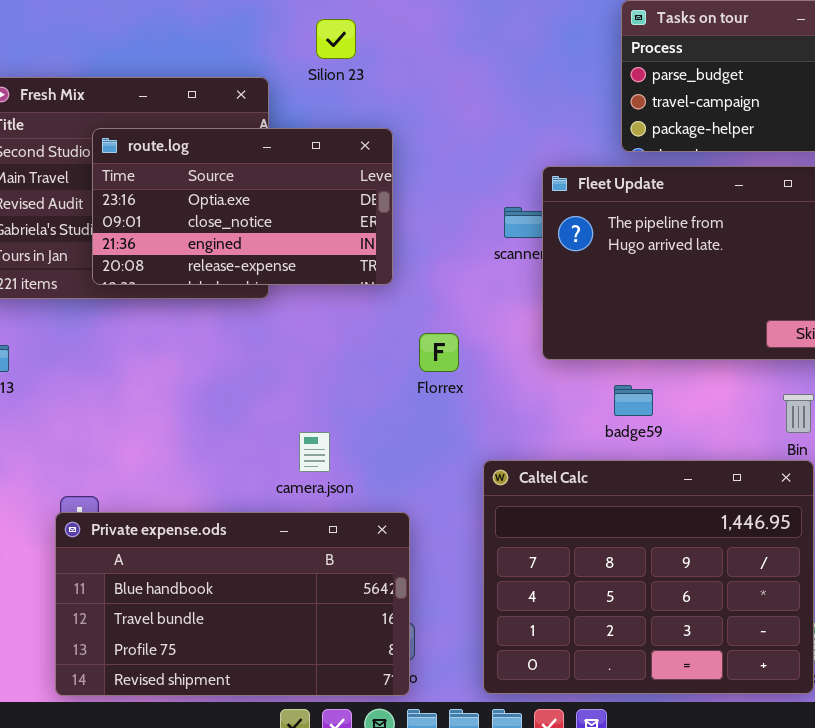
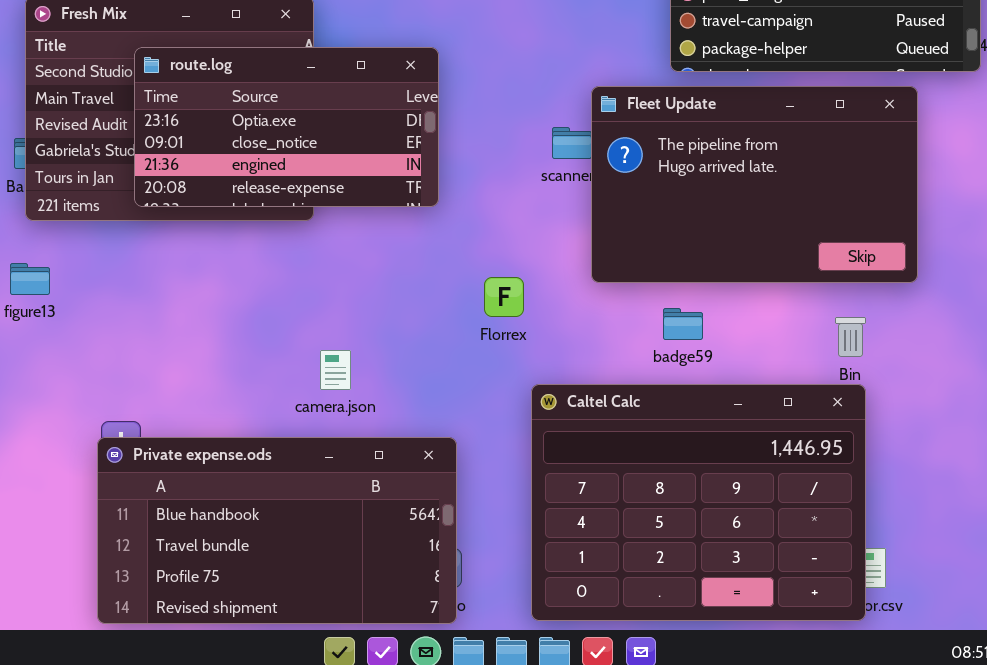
Florrex: [419,333,459,372] -> [484,277,524,317], moved
camera.json: [299,432,330,472] -> [320,350,351,390], moved

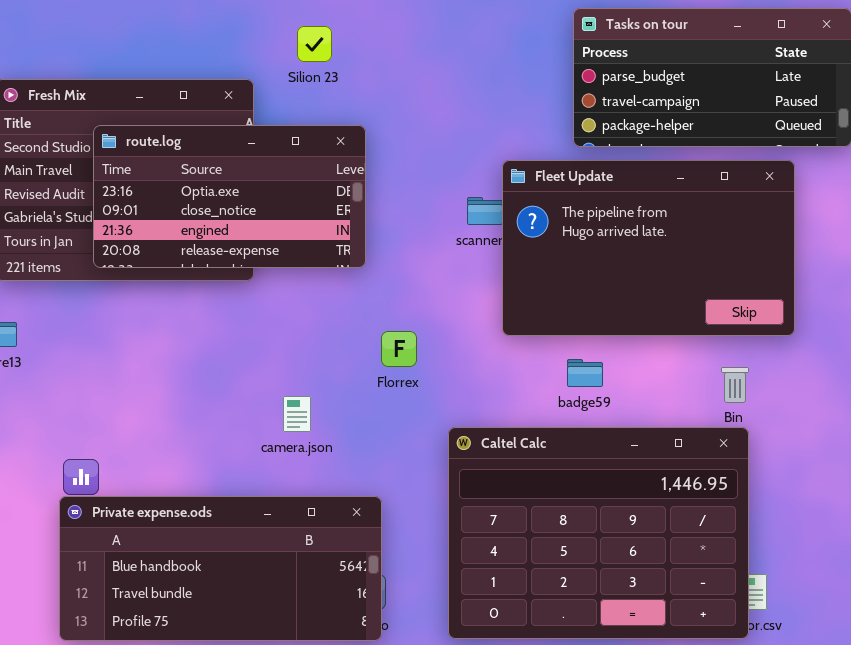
Florrex: [484,277,524,317] -> [381,331,417,367], moved
camera.json: [320,350,351,390] -> [283,396,311,432], moved
Private expense.ods: [97,437,457,624] -> [59,496,382,641], resized

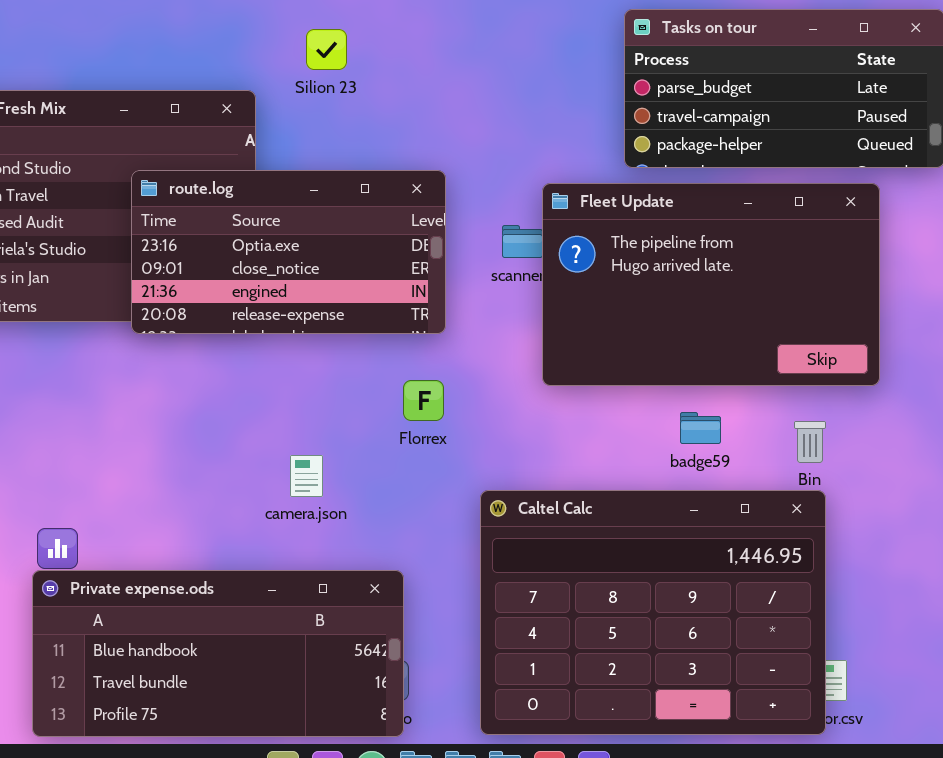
route.log: [93,125,366,268] -> [131,170,446,334], moved
badge59: [567,359,603,387] -> [680,412,721,444], moved

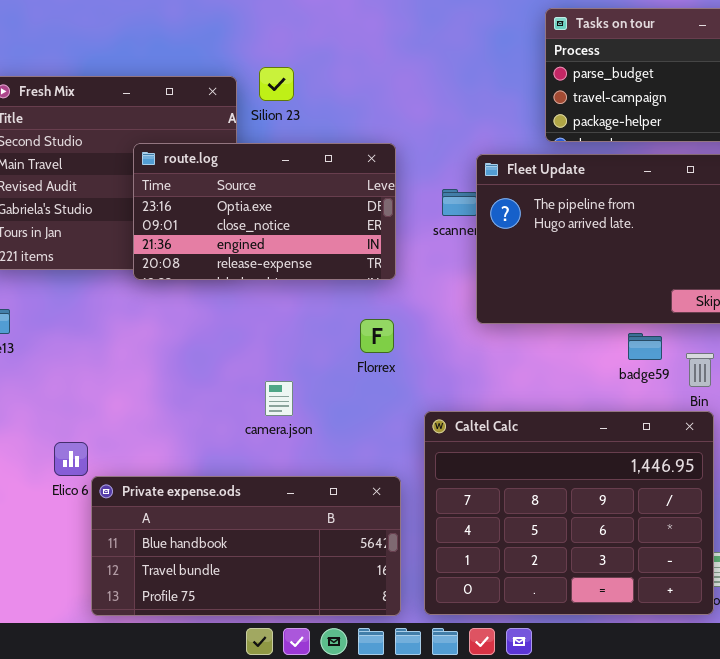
Silion 23: [306,29,347,70] -> [259,67,294,101], moved
badge59: [680,412,721,444] -> [628,333,662,360], moved
Private expense.ods: [32,570,404,737] -> [91,476,401,616], moved

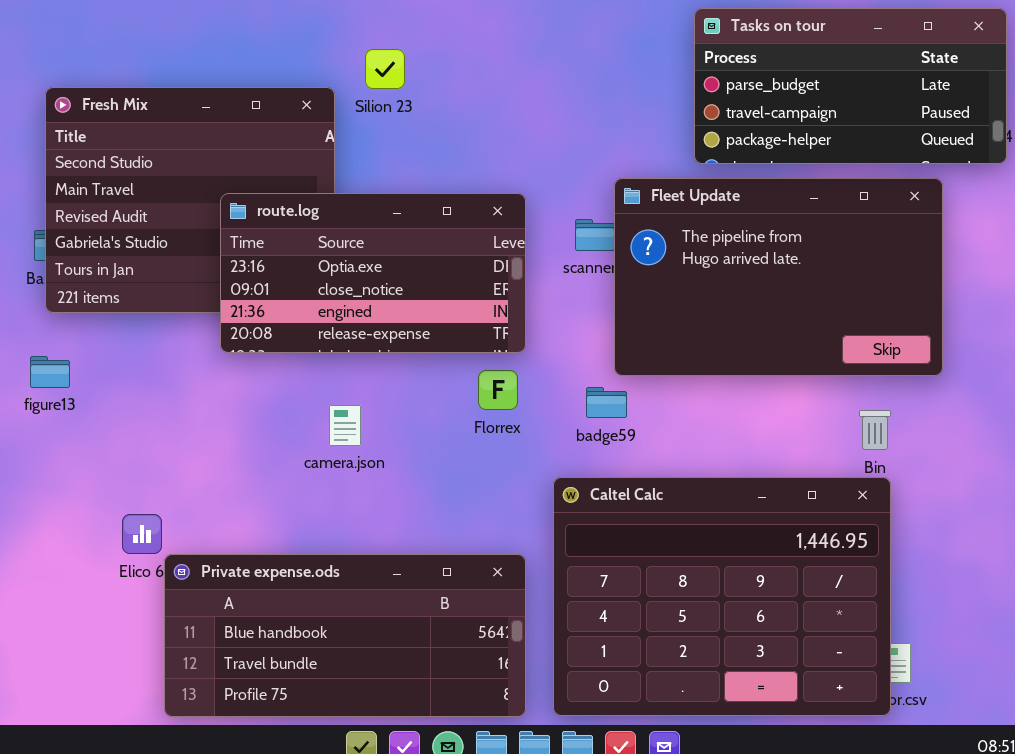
Silion 23: [259,67,294,101] -> [365,49,405,89], moved
route.log: [133,143,396,280] -> [220,193,526,353], moved
badge59: [628,333,662,360] -> [586,387,627,418], moved
camera.json: [265,381,293,416] -> [329,405,361,446], moved

